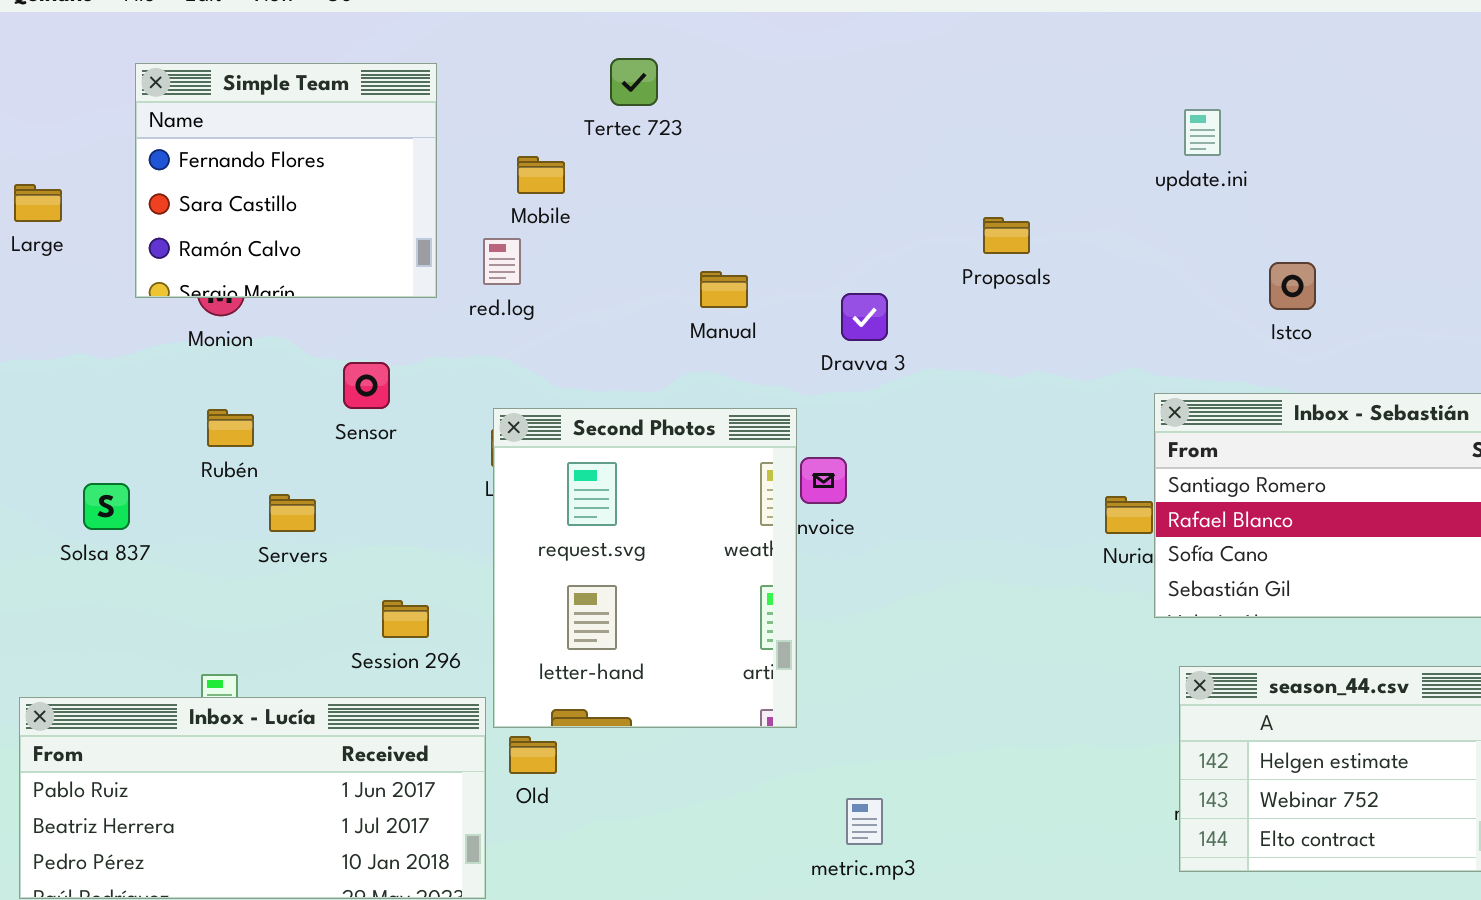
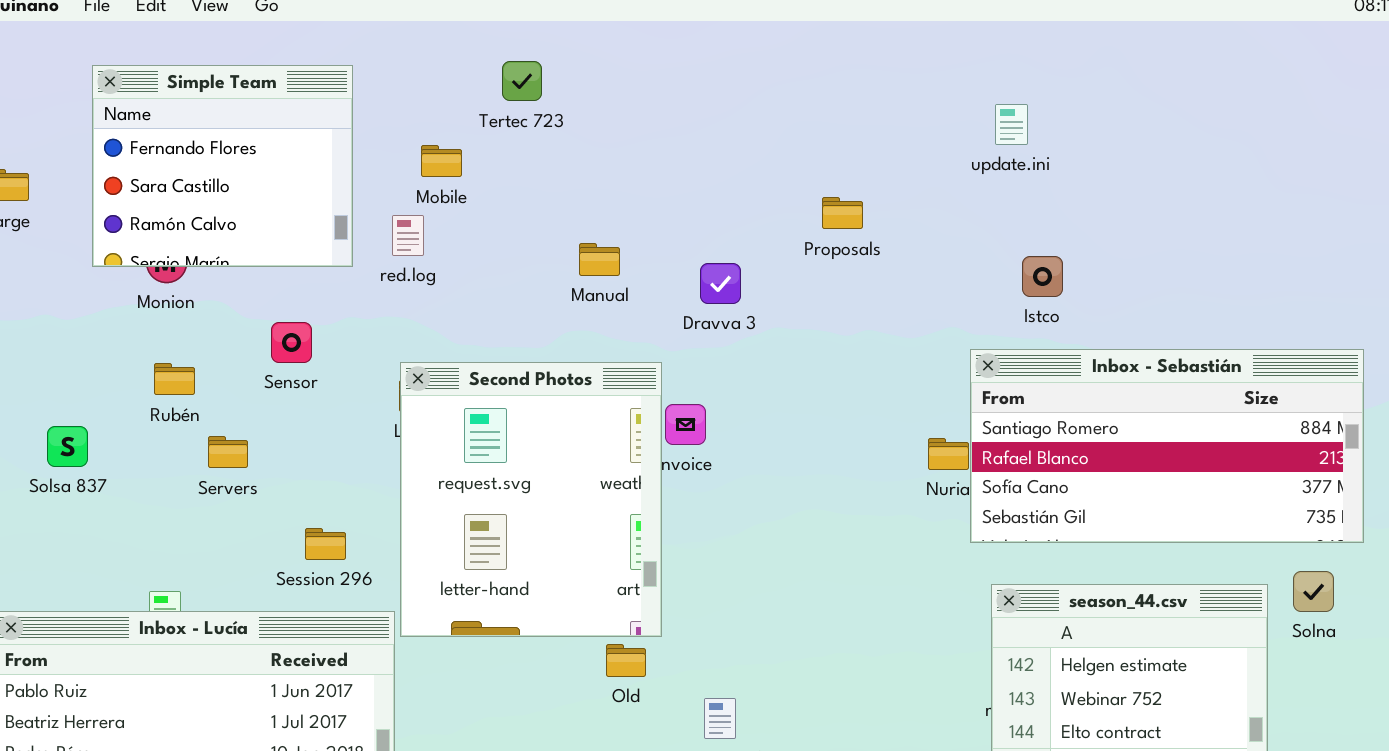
Istco: [1269,262,1316,310] -> [1022,256,1063,297], moved
Old: [509,736,557,774] -> [606,644,646,677], moved

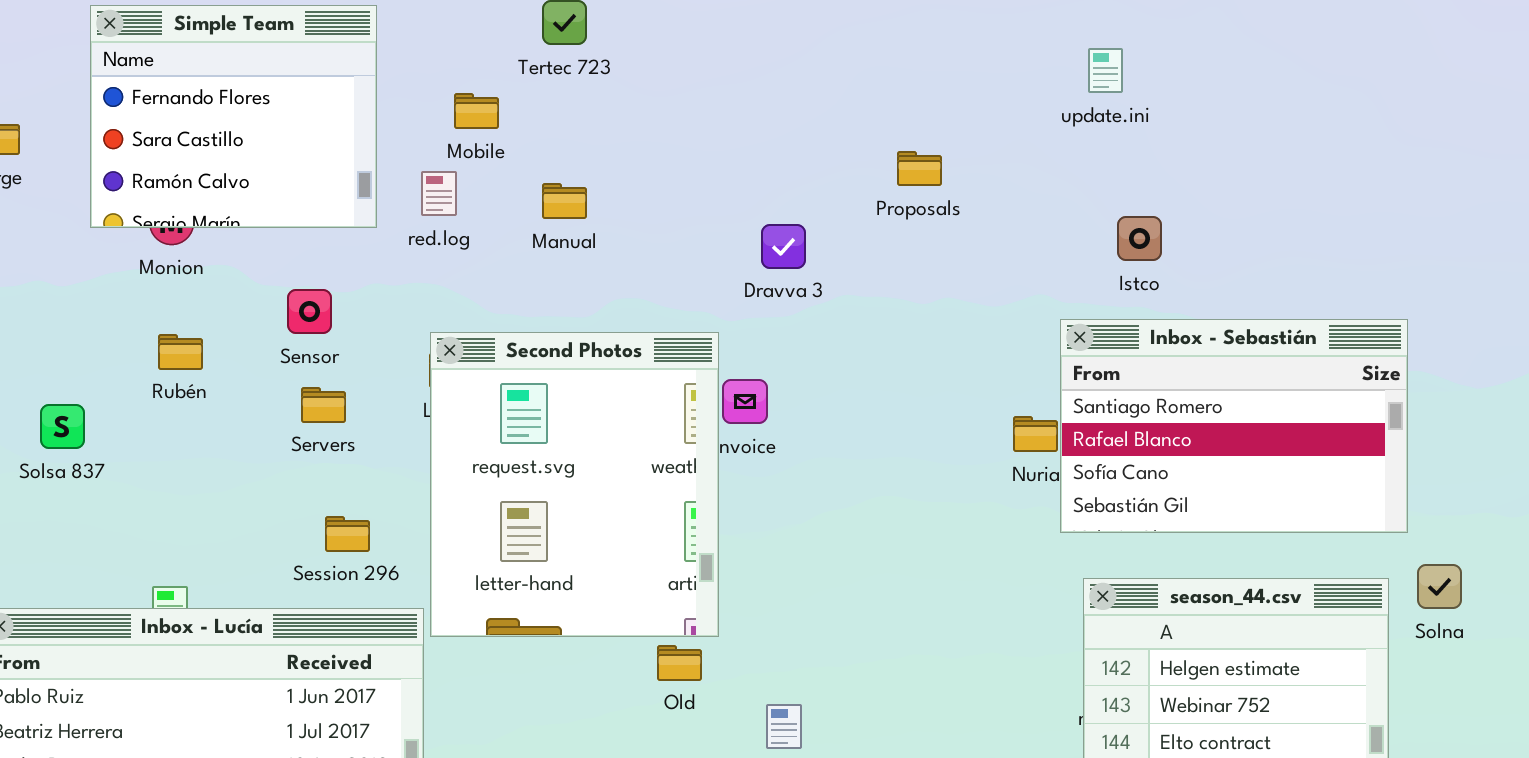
Manual: [579,243,620,276] -> [542,183,587,219], moved
Inbox - Sebastián: [970,349,1364,543] -> [1060,319,1408,533], resized
Servers: [208,436,248,468] -> [301,387,346,423], moved

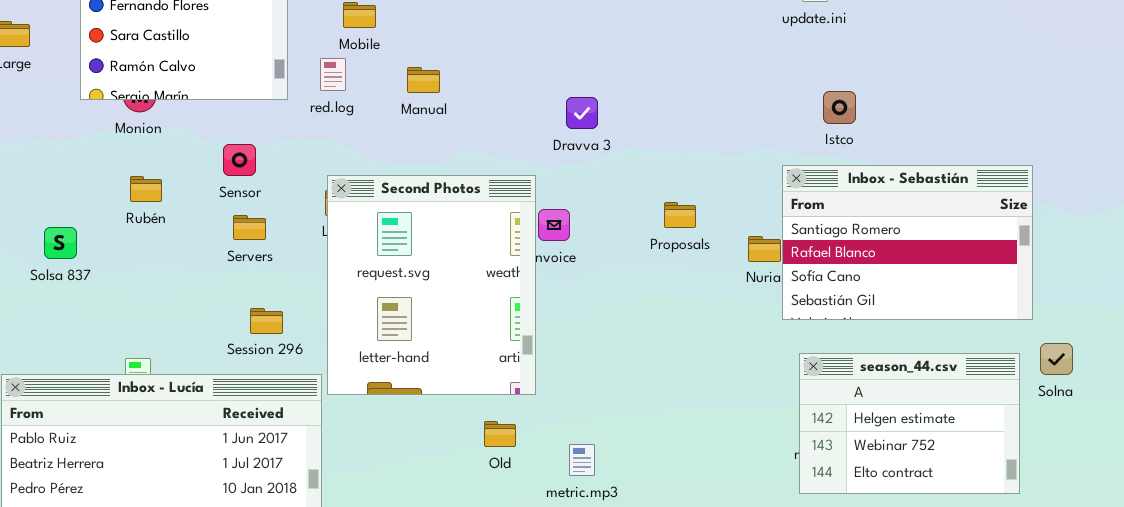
Proposals: [897,151,942,186] -> [664,202,696,228], moved
Old: [657,645,702,681] -> [484,421,516,447], moved

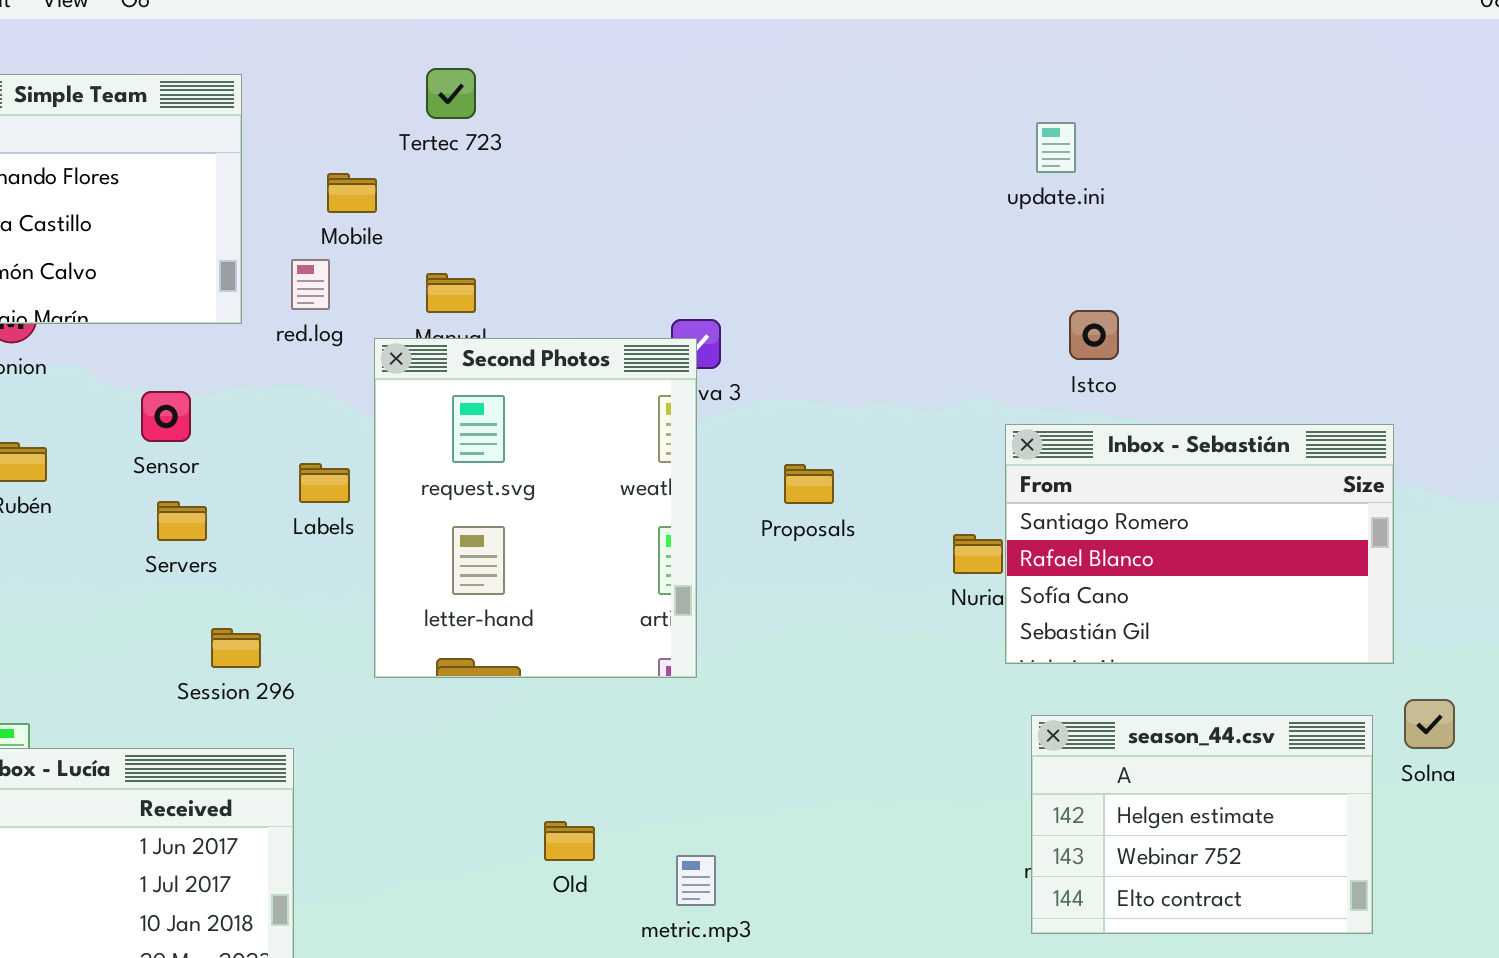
Second Photos: [327,175,536,395] -> [374,338,697,678], moved
Proposals: [664,202,696,228] -> [784,464,834,504], moved
Session 296: [250,308,283,334] -> [211,628,261,668], moved

